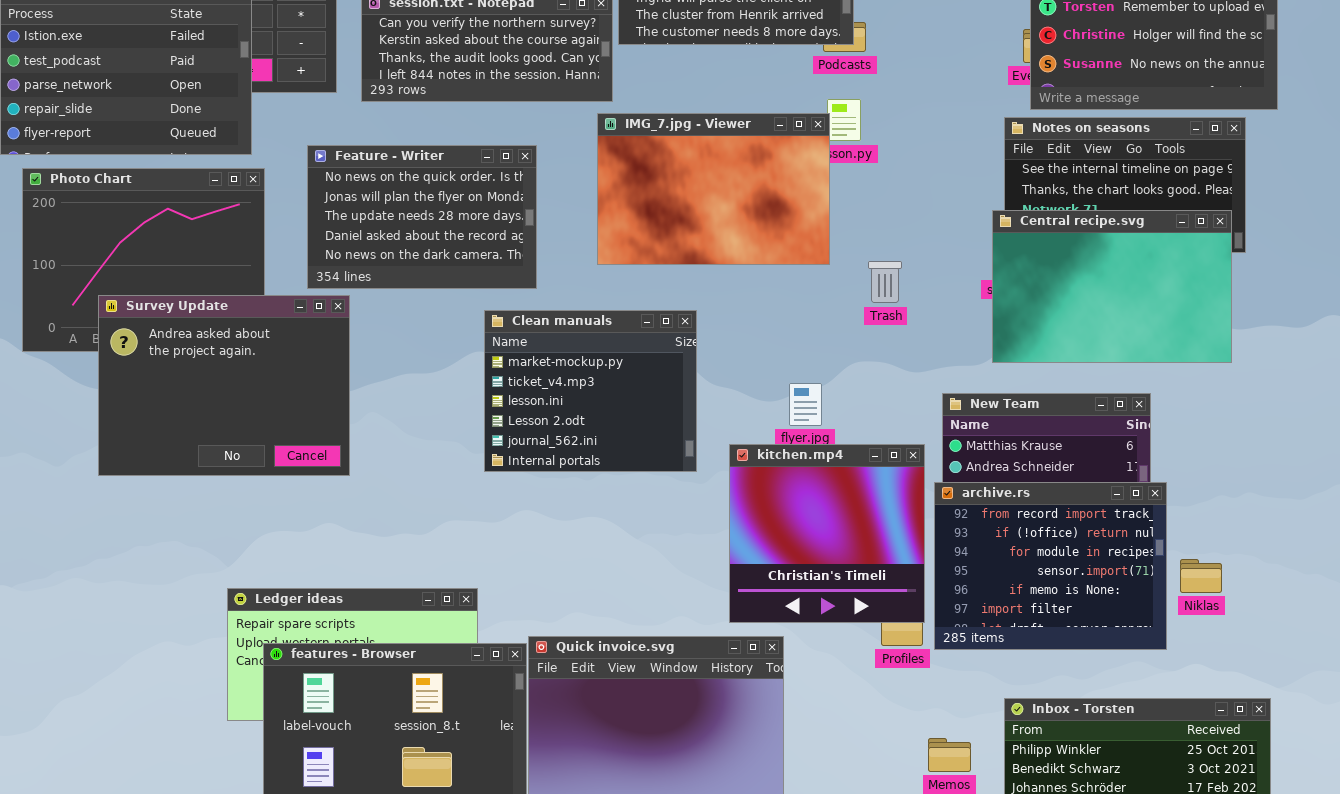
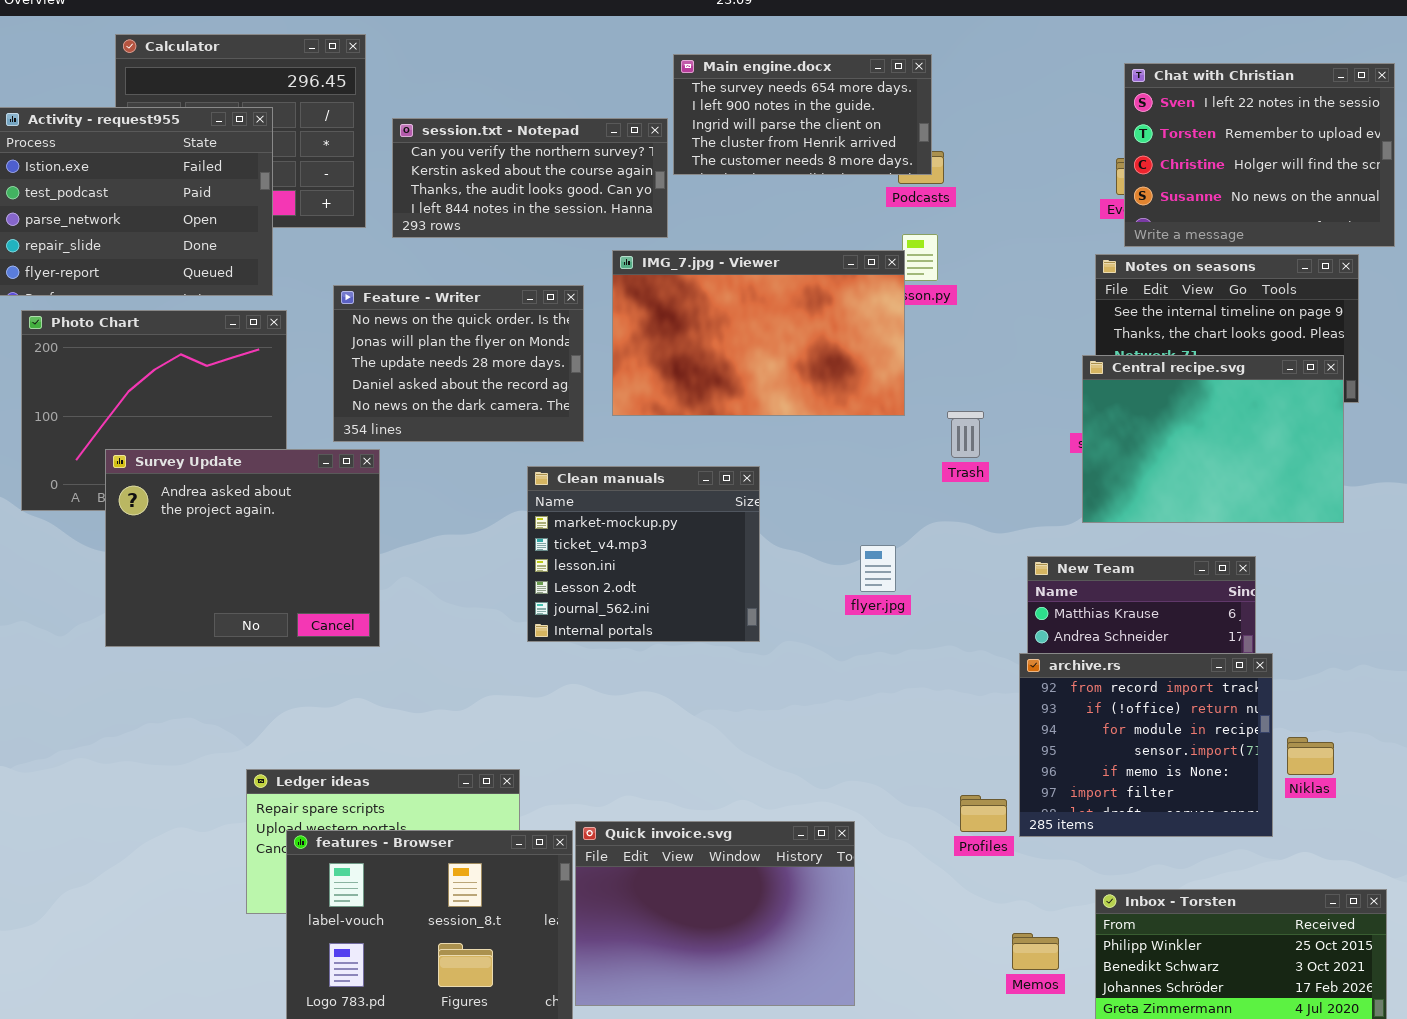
IMG_7.jpg - Viewer: [597,113,830,265] -> [612,250,905,416], resized
kitchen.mp4: [729,444,925,623] -> none, closed

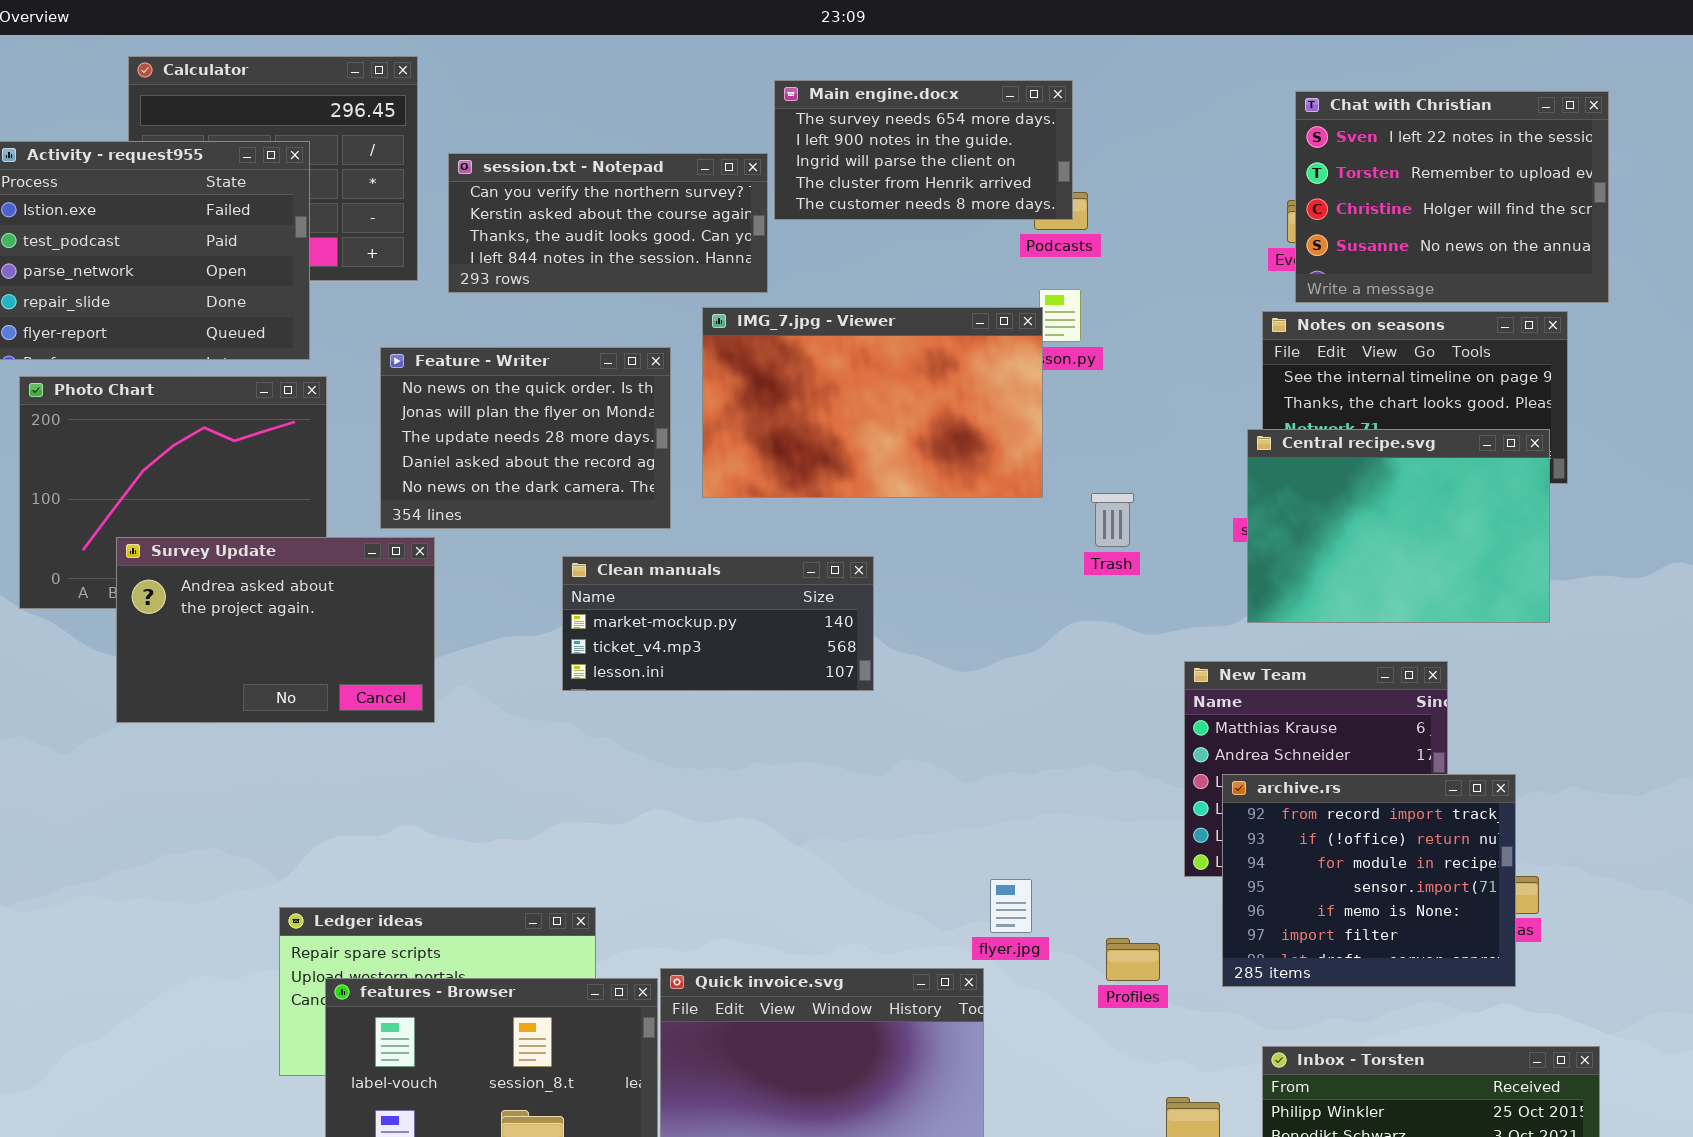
Survey Update: [105,449,380,647] -> [116,537,435,723], resized
Clean manuals: [527,466,760,642] -> [562,556,874,691], resized
flyer.jpg: [860,545,896,592] -> [990,879,1032,933], moved
archive.rs: [1019,653,1273,837] -> [1222,774,1516,987], moved

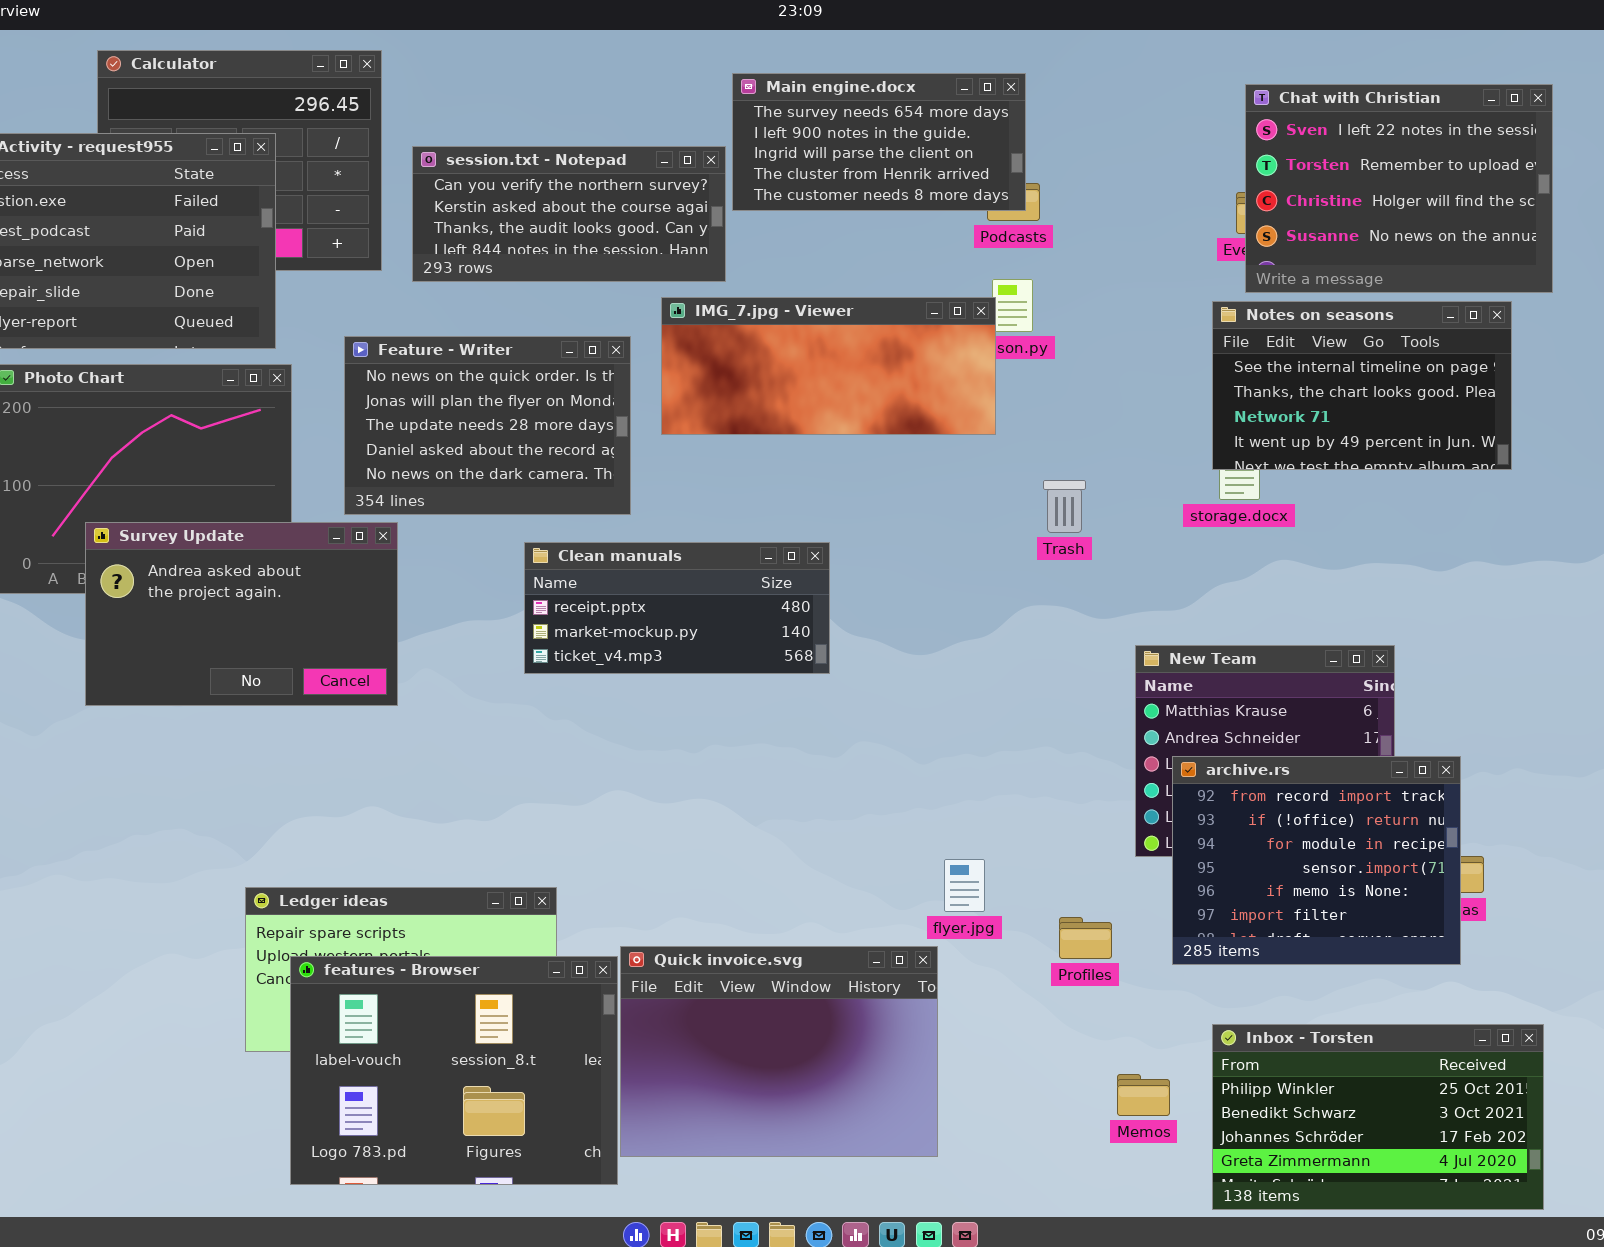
IMG_7.jpg - Viewer: [702,307,1043,498] -> [661,297,996,435], resized
Central recipe.svg: [1247,429,1550,623] -> none, closed
Clean manuals: [562,556,874,691] -> [524,542,830,674], scrolled up 1 row

